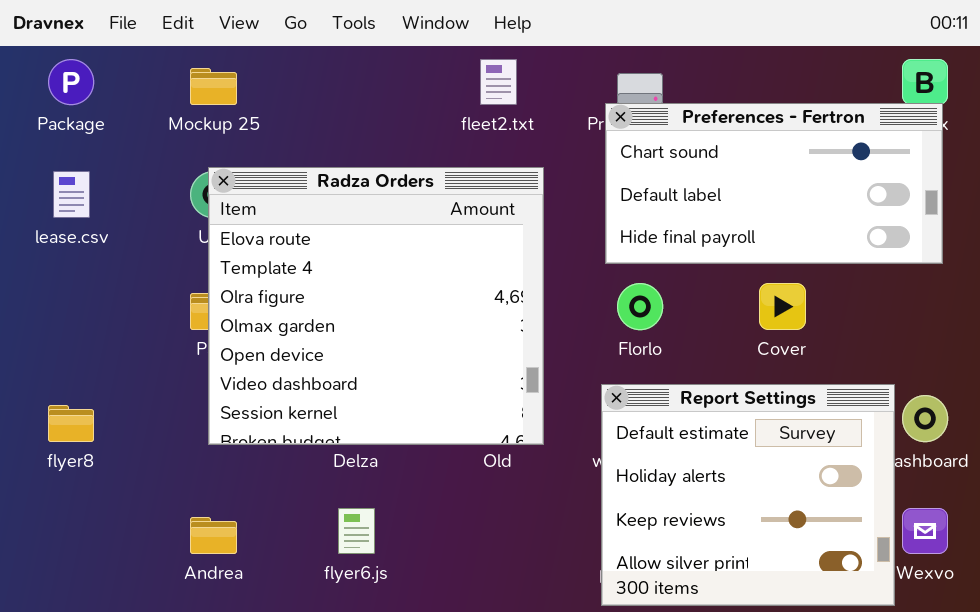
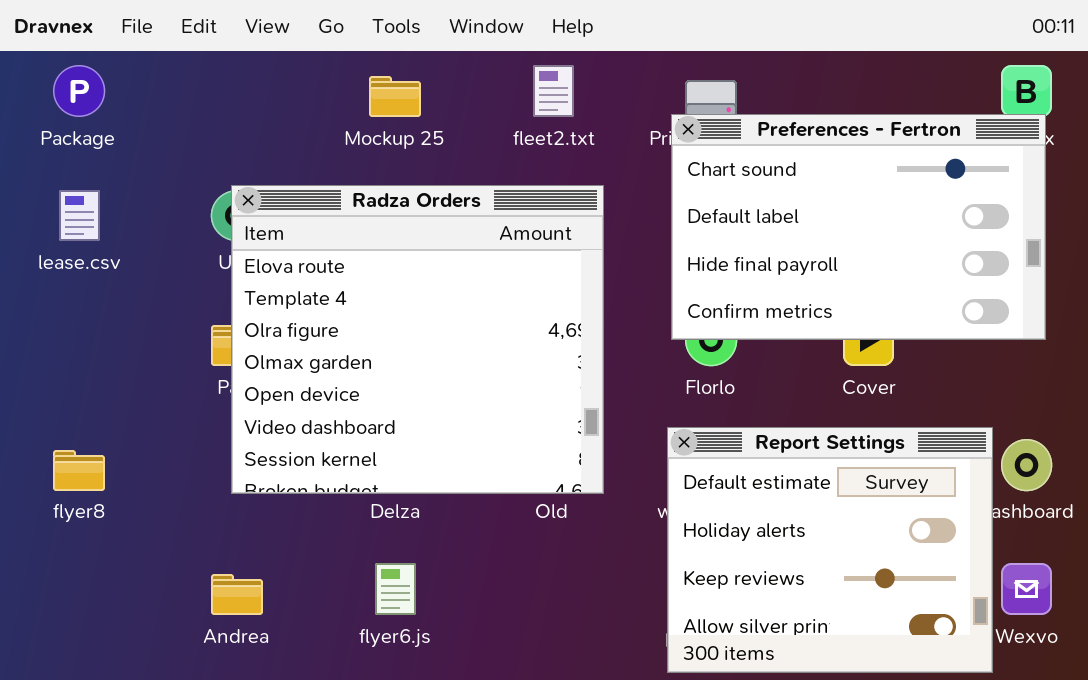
Mockup 25: [190,68,237,105] -> [369,76,421,117], moved
Preferences - Fertron: [605,103,943,264] -> [671,114,1046,340], resized

